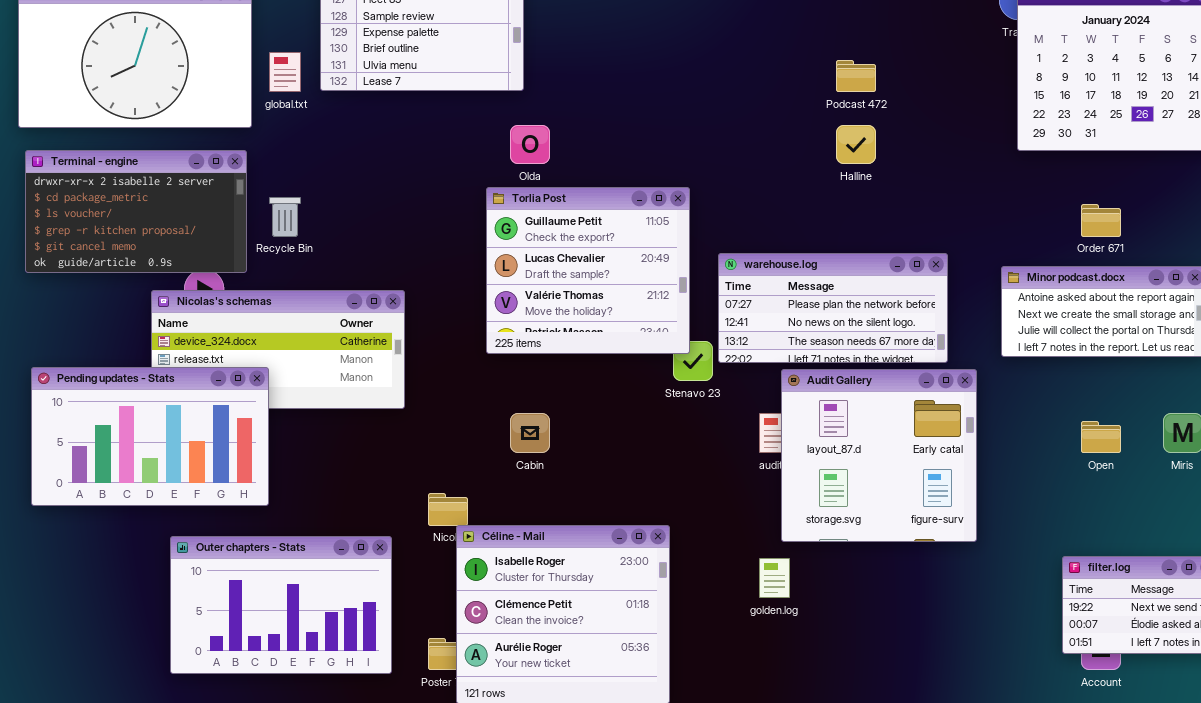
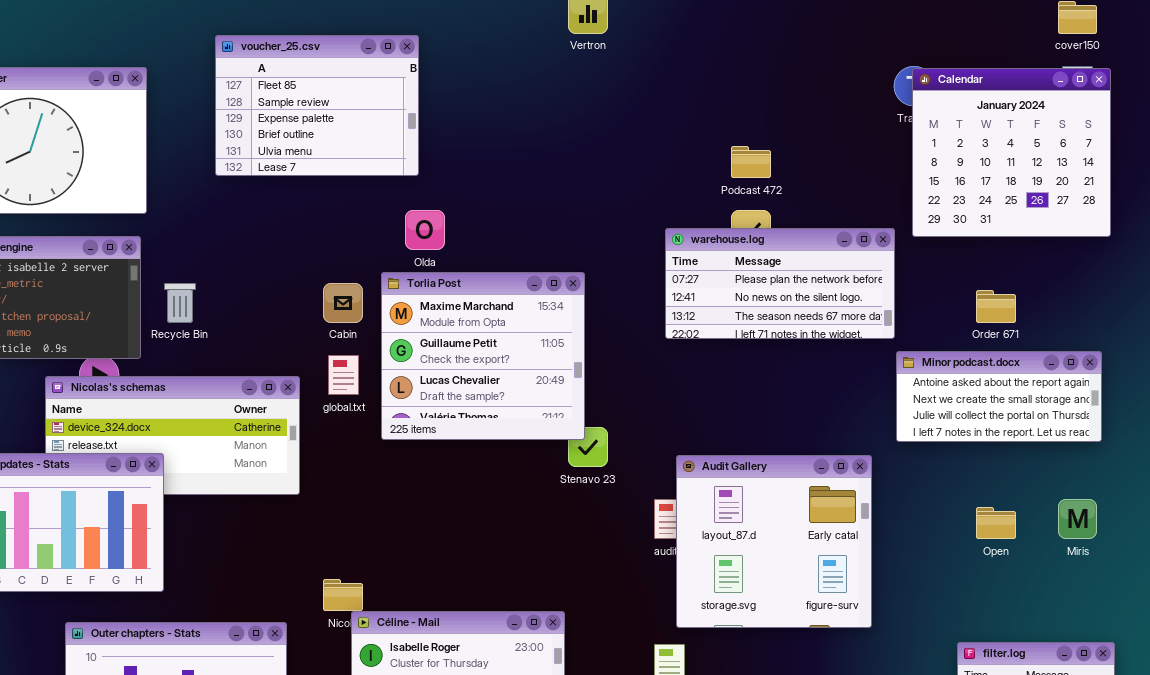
global.txt: [269,52,301,92] -> [328,355,359,395], moved
Torlia Post: [486,187,690,354] -> [381,272,585,440], scrolled up 1 row
warehouse.log: [718,253,948,363] -> [665,228,895,339], moved
Cabin: [510,413,550,453] -> [323,283,363,323], moved

